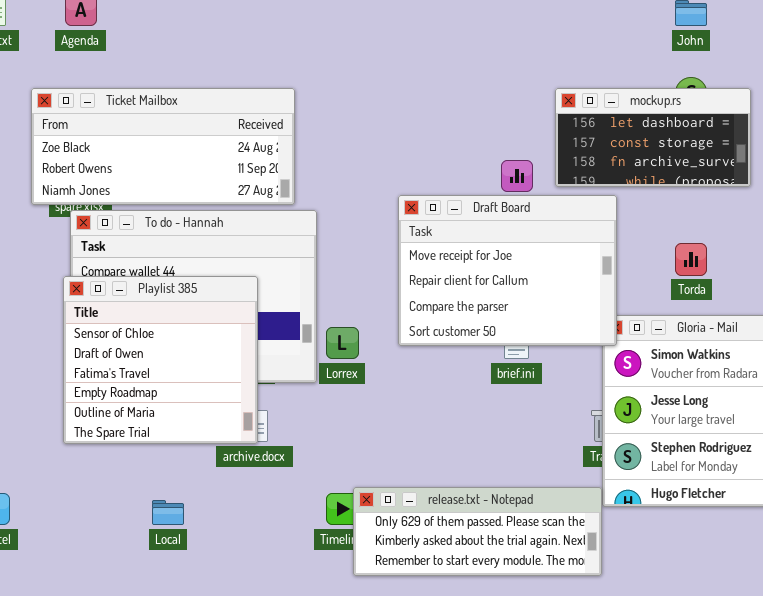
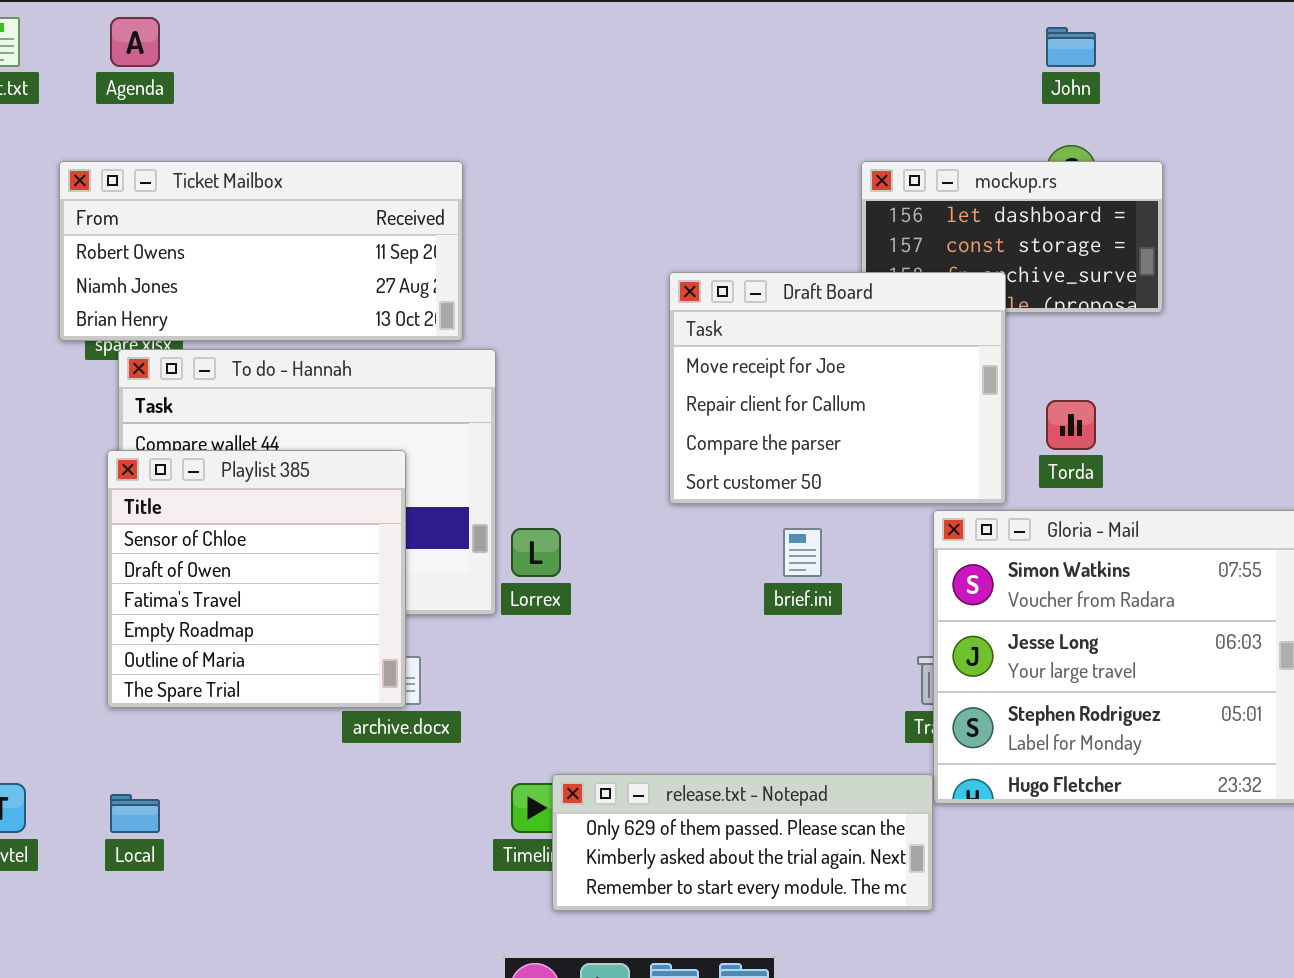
Ticket Mailbox: [31,88,295,205] -> [59,161,463,341], scrolled down 1 row
Draft Board: [398,195,617,346] -> [669,272,1006,504], moved
Local: [152,500,184,525] -> [110,794,160,833], moved

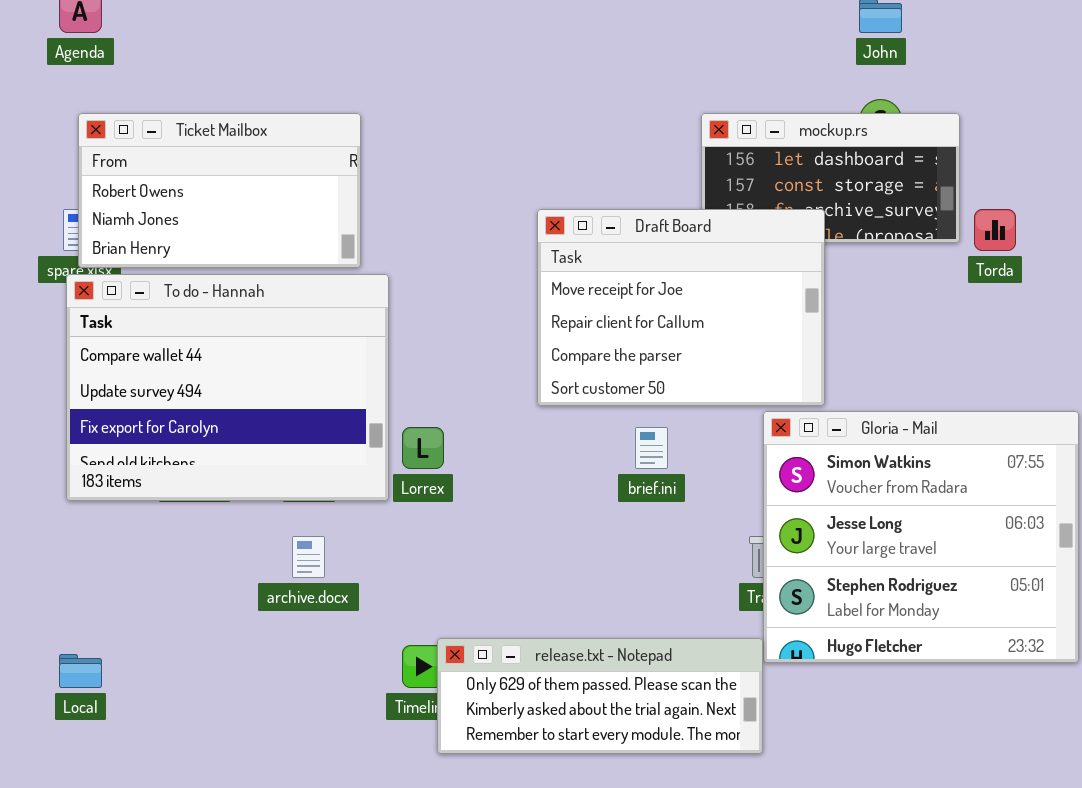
Ticket Mailbox: [59,161,463,341] -> [78,113,361,268], resized
Torda: [1046,400,1096,450] -> [974,209,1016,251], moved
Playlist 385: [107,450,406,708] -> none, closed

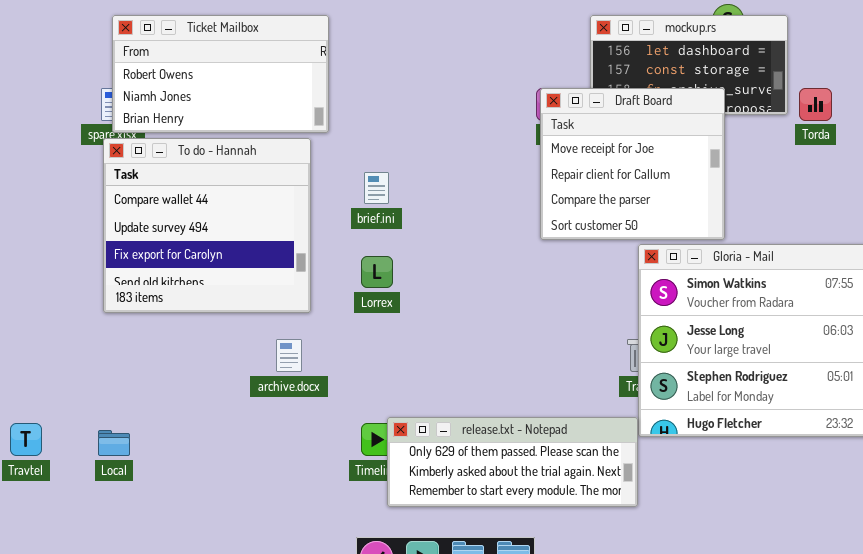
Draft Board: [537,209,825,406] -> [540,88,725,240], moved, resized
To do - Hannah: [66,274,389,501] -> [103,138,311,313], resized
brief.ini: [635,427,668,469] -> [364,172,389,204], moved

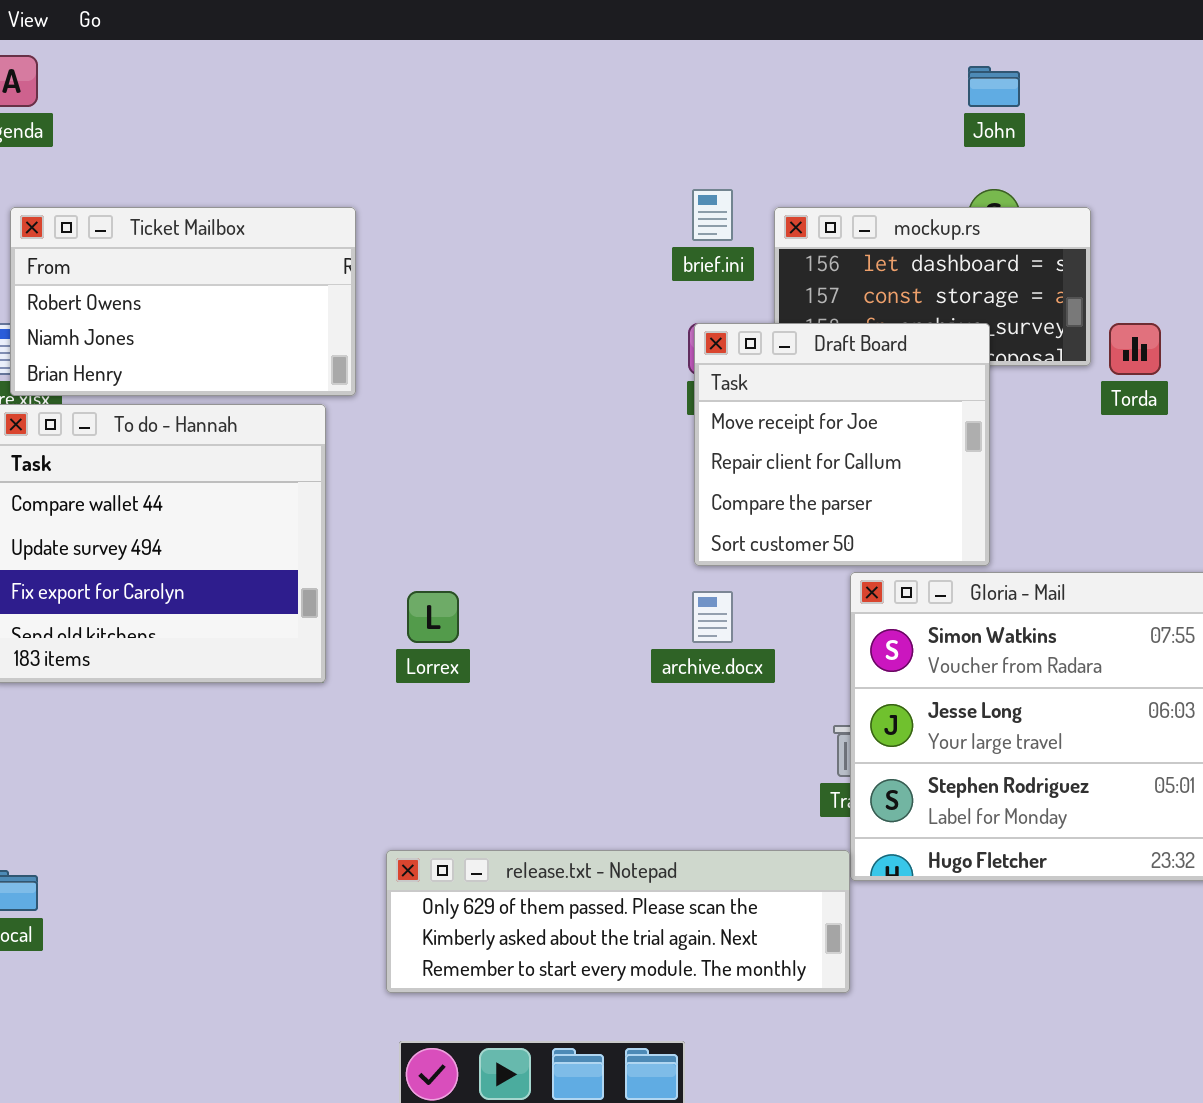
brief.ini: [364,172,389,204] -> [692,189,733,241], moved
archive.docx: [276,339,302,372] -> [692,591,733,643], moved
release.txt - Notepad: [387,417,638,507] -> [386,850,850,993], resized

